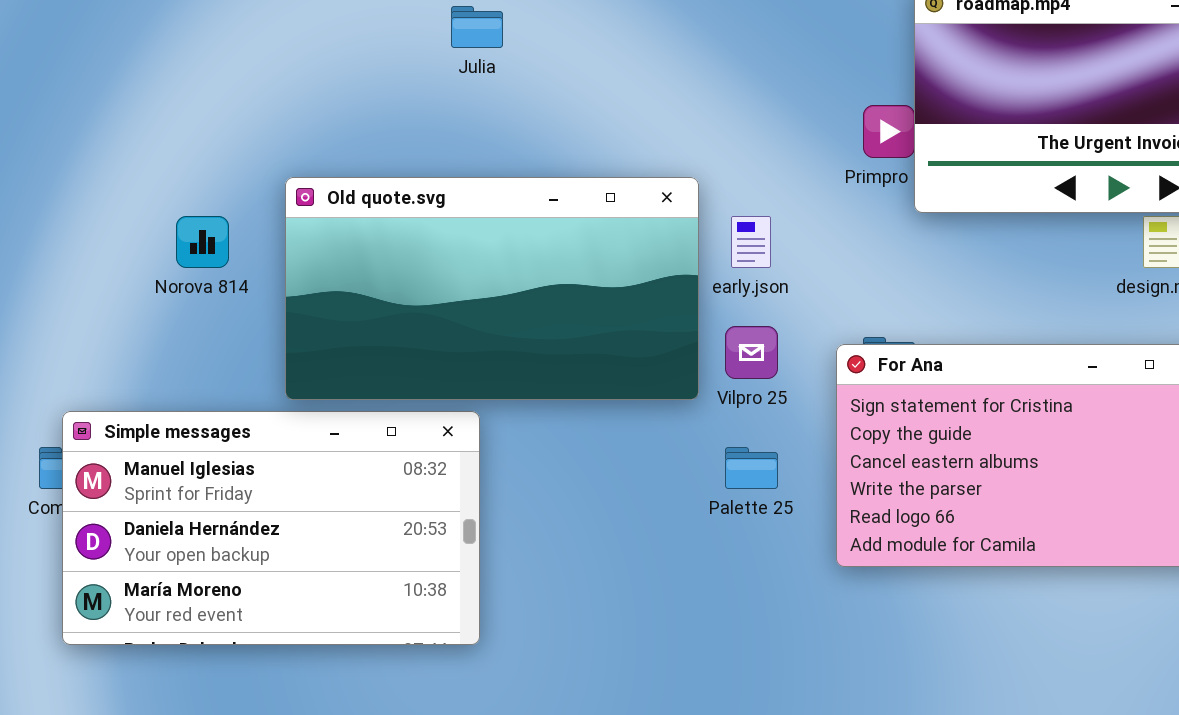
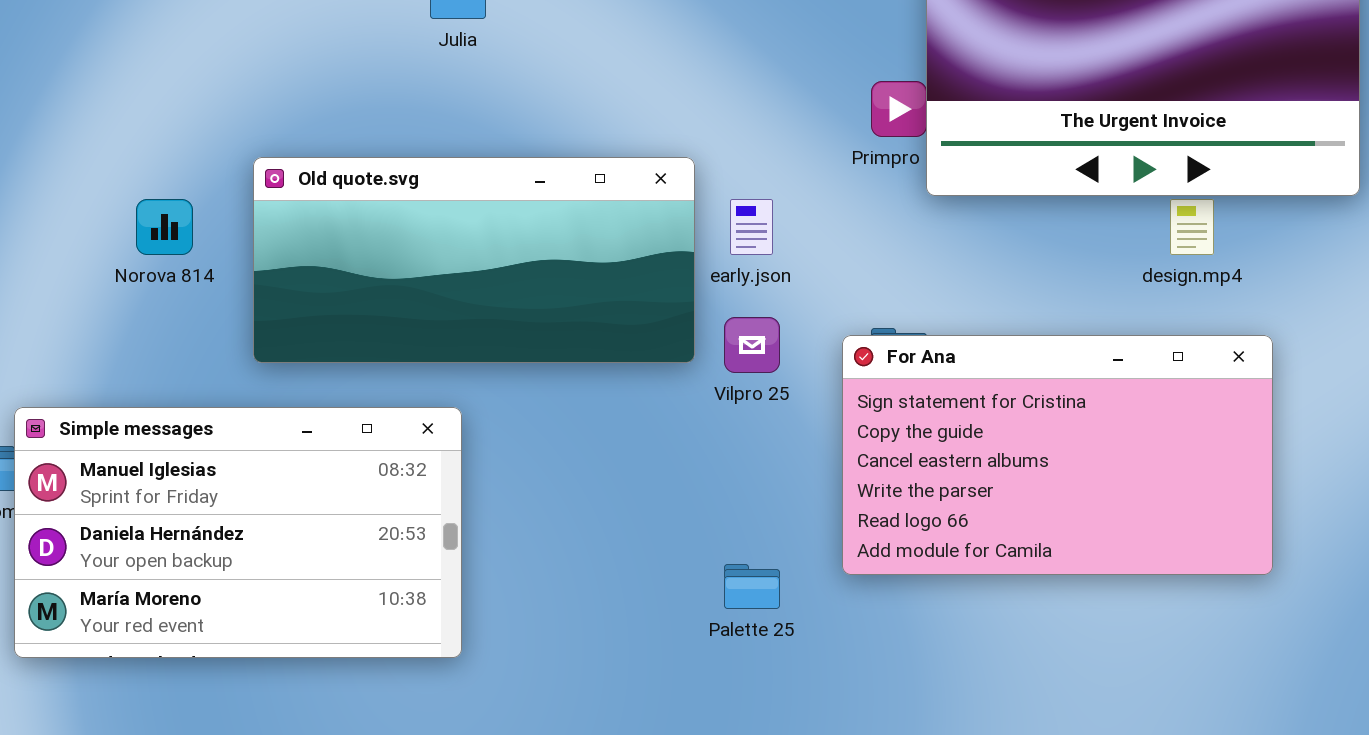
Old quote.svg: [285,177,699,400] -> [253,157,695,363], resized
Palette 25: [725,447,778,489] -> [724,564,780,609], moved

